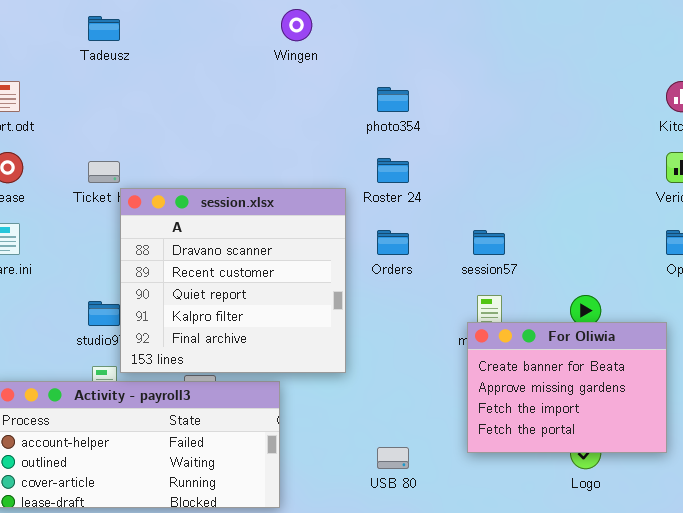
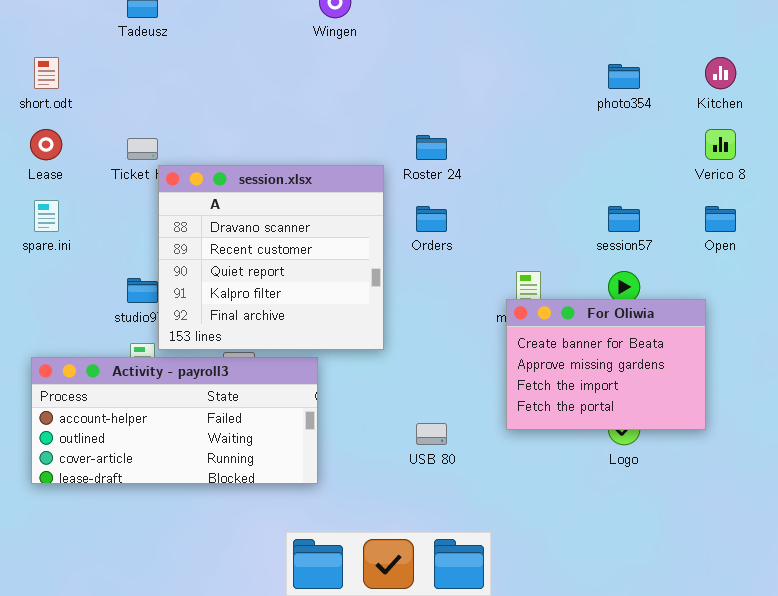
photo354: [377,87,409,112] -> [608,64,640,89], moved
session57: [473,230,505,255] -> [608,206,640,232], moved

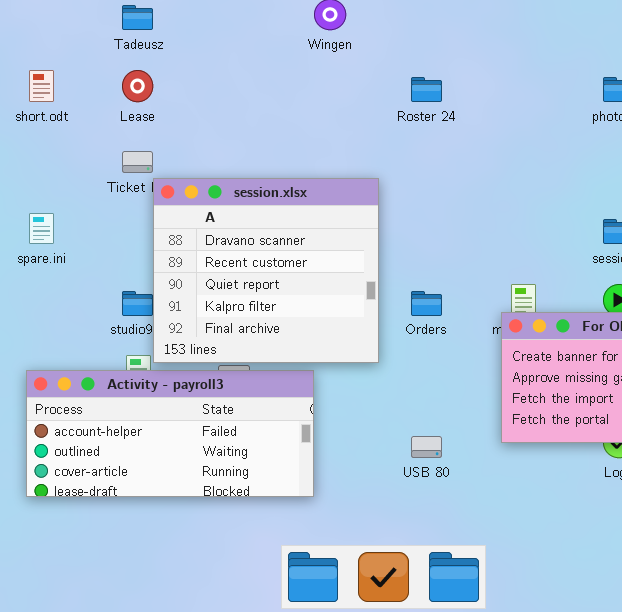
Lease: [30,129,62,160] -> [122,70,153,102], moved
Roster 24: [416,135,447,160] -> [411,77,442,102], moved
Orders: [416,206,447,232] -> [411,291,442,316], moved

